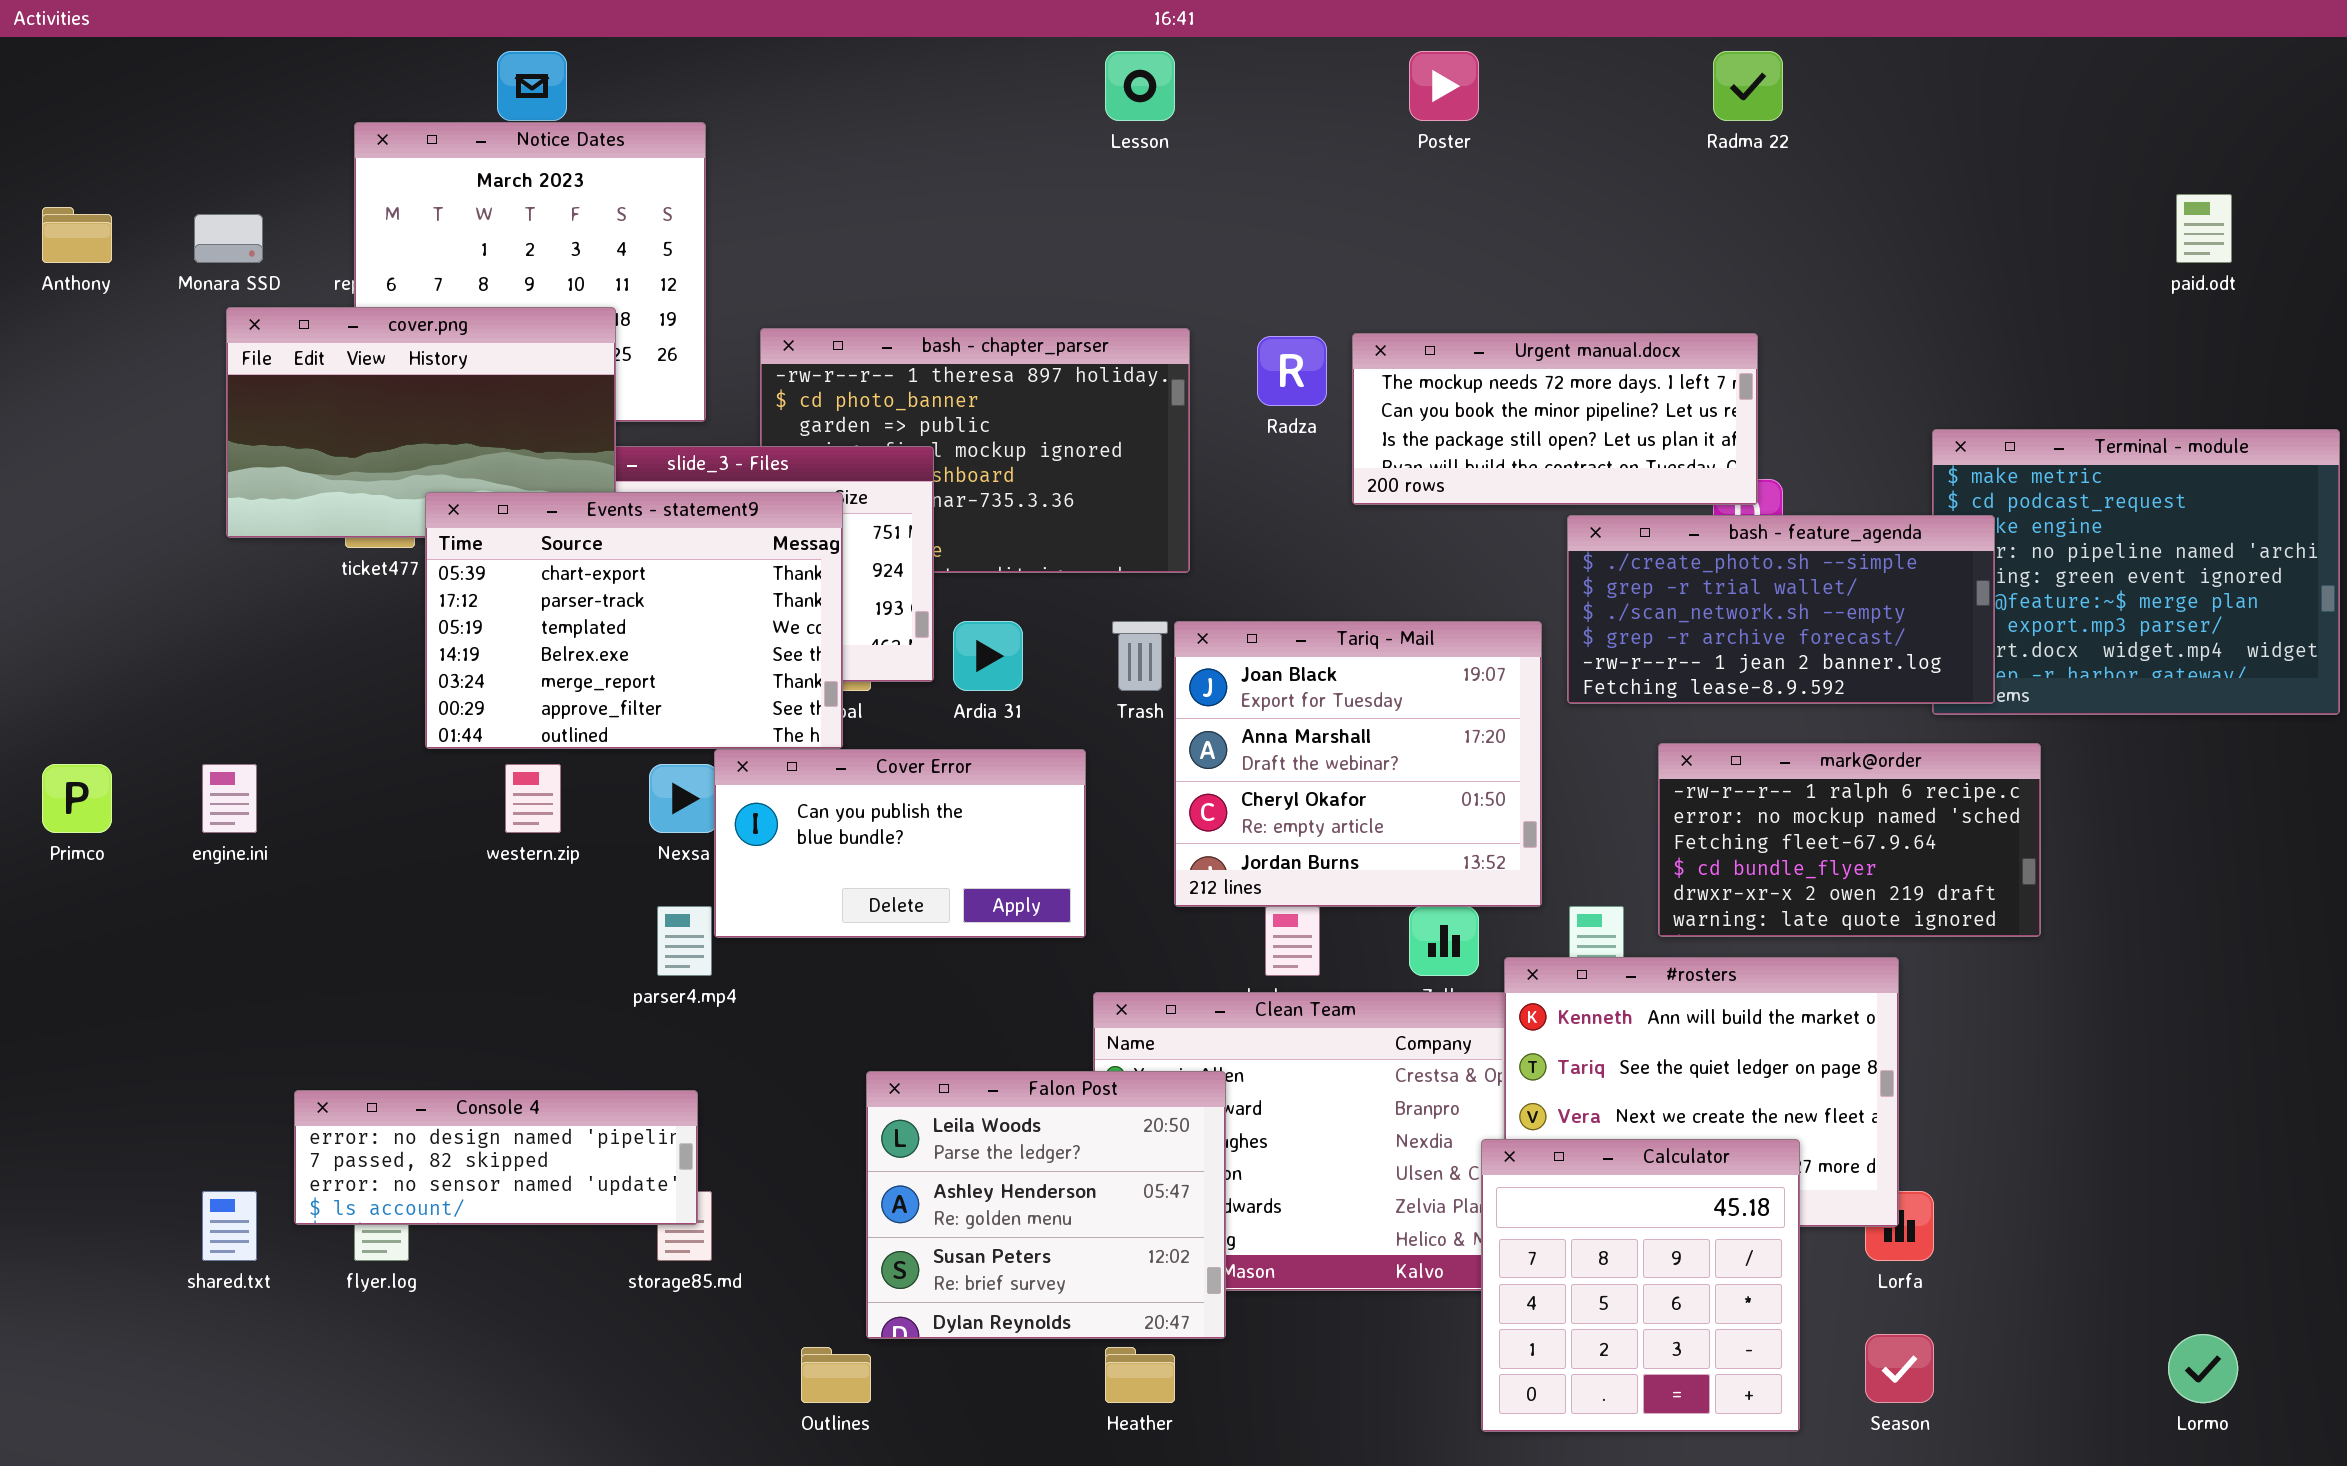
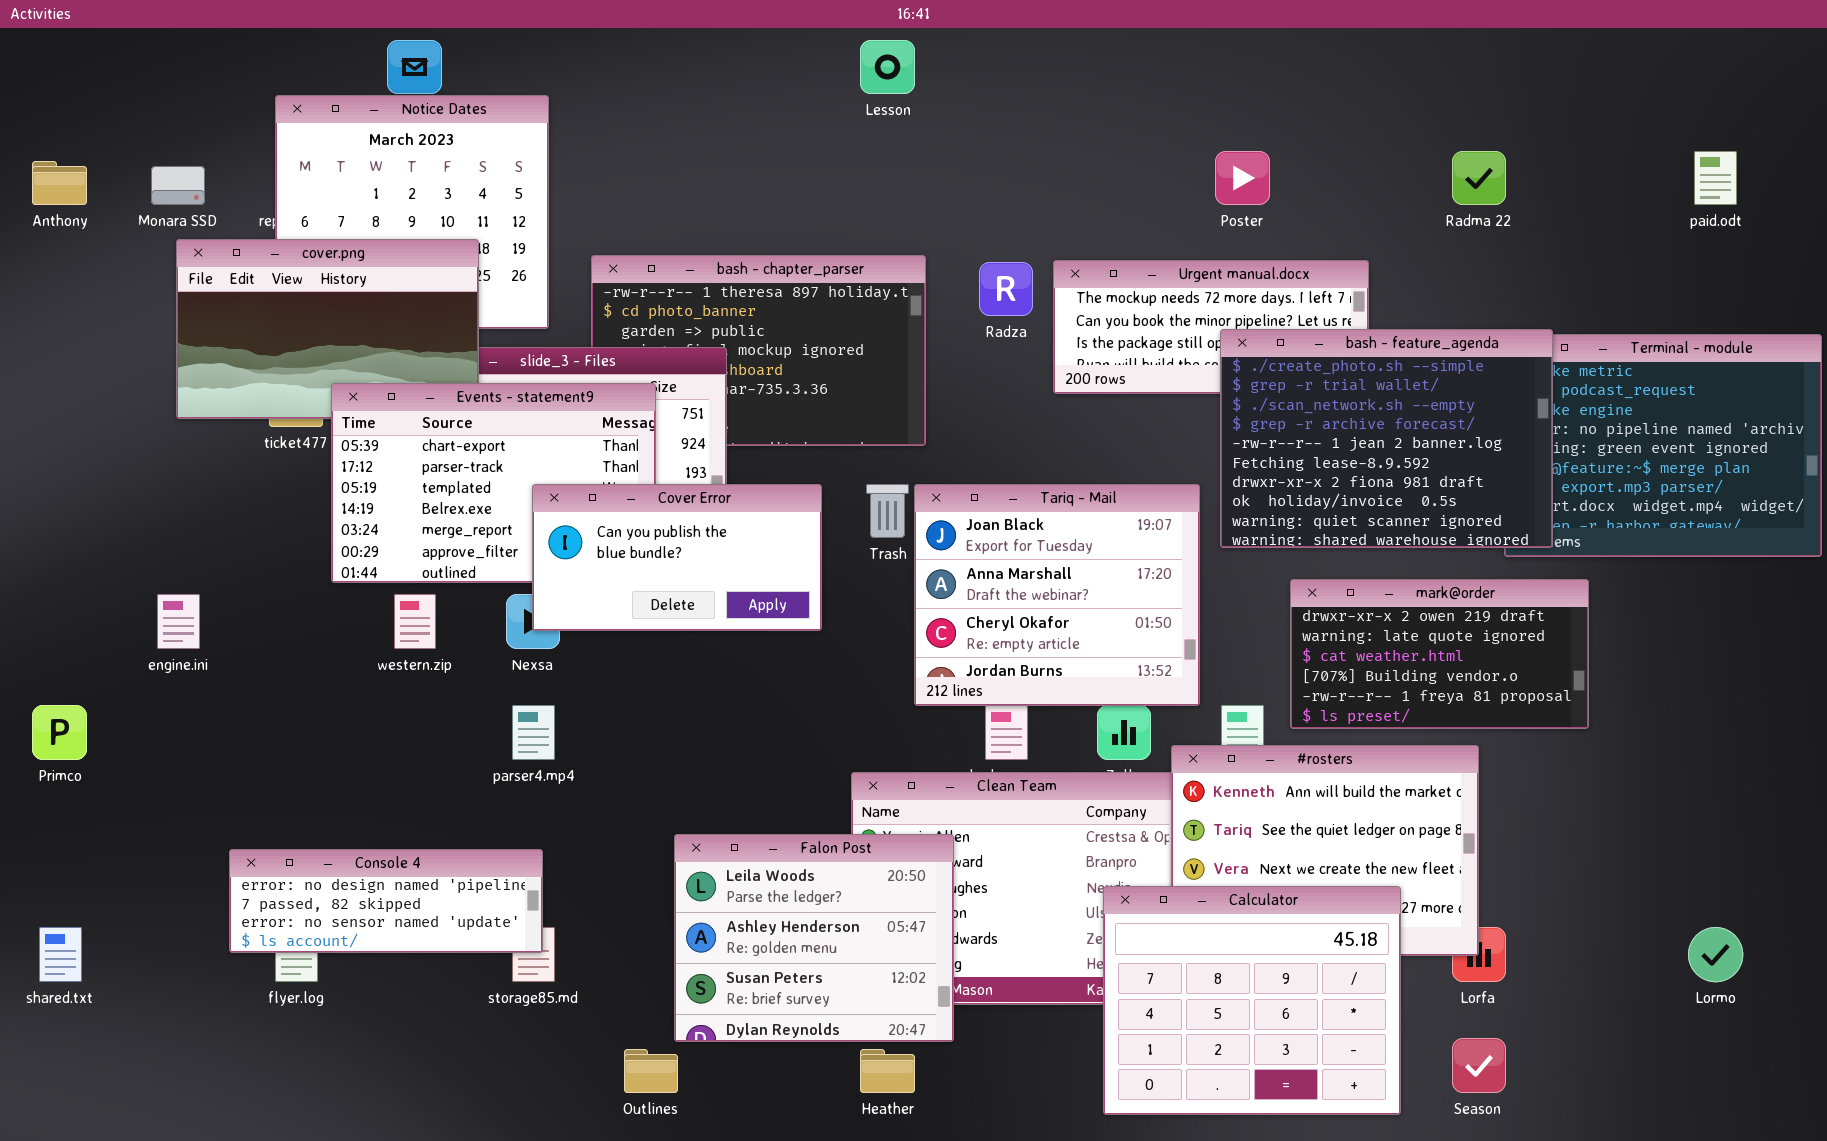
Poster: [1409,51,1479,121] -> [1215,151,1270,205], moved
Radma 22: [1713,51,1783,121] -> [1452,151,1506,205], moved
bash - feature_agenda: [1567,515,1995,704] -> [1220,329,1553,548], resized
mark@order: [1658,743,2041,937] -> [1290,579,1589,729], scrolled down 4 rows
Cover Error: [714,749,1086,938] -> [532,484,822,631], moved
Primco: [42,764,112,833] -> [32,705,87,760], moved
Calculator: [1481,1139,1800,1432] -> [1103,886,1401,1115], resized
shared.txt: [202,1191,257,1261] -> [39,927,82,982], moved
Lormo: [2168,1334,2238,1403] -> [1688,927,1743,982], moved

